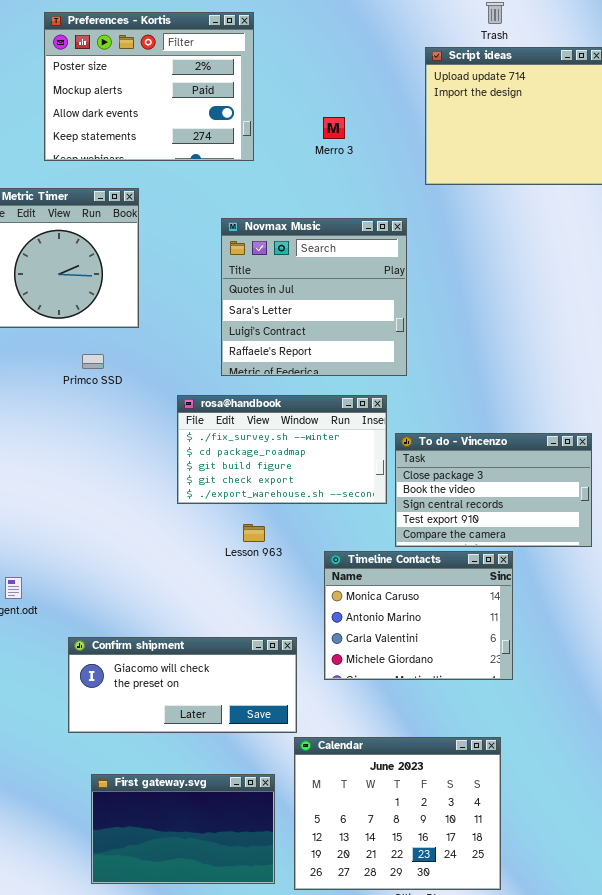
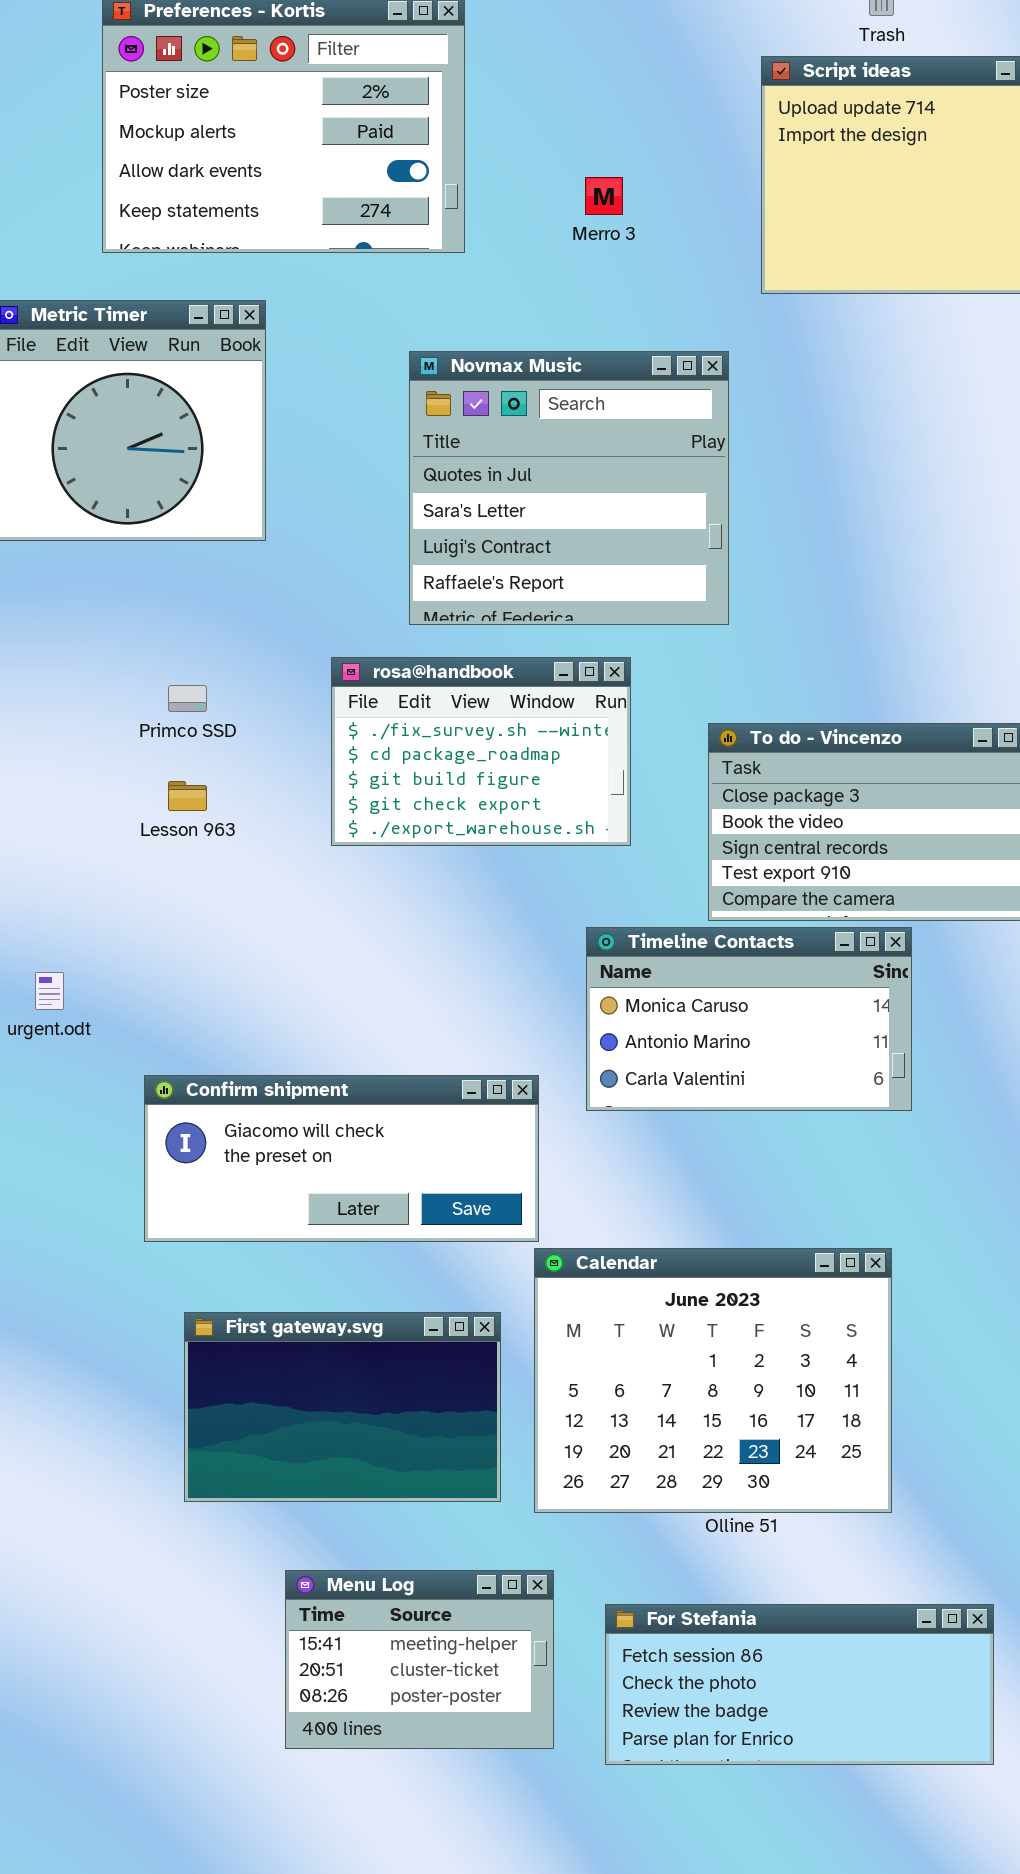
Primco SSD: [82,354,104,369] -> [168,685,207,712], moved
rosa@handbook: [177,395,387,504] -> [331,657,631,846], resized
Lesson 963: [243,524,265,542] -> [168,781,207,811], moved
Timeline Contacts: [324,551,513,680] -> [586,927,912,1111], resized

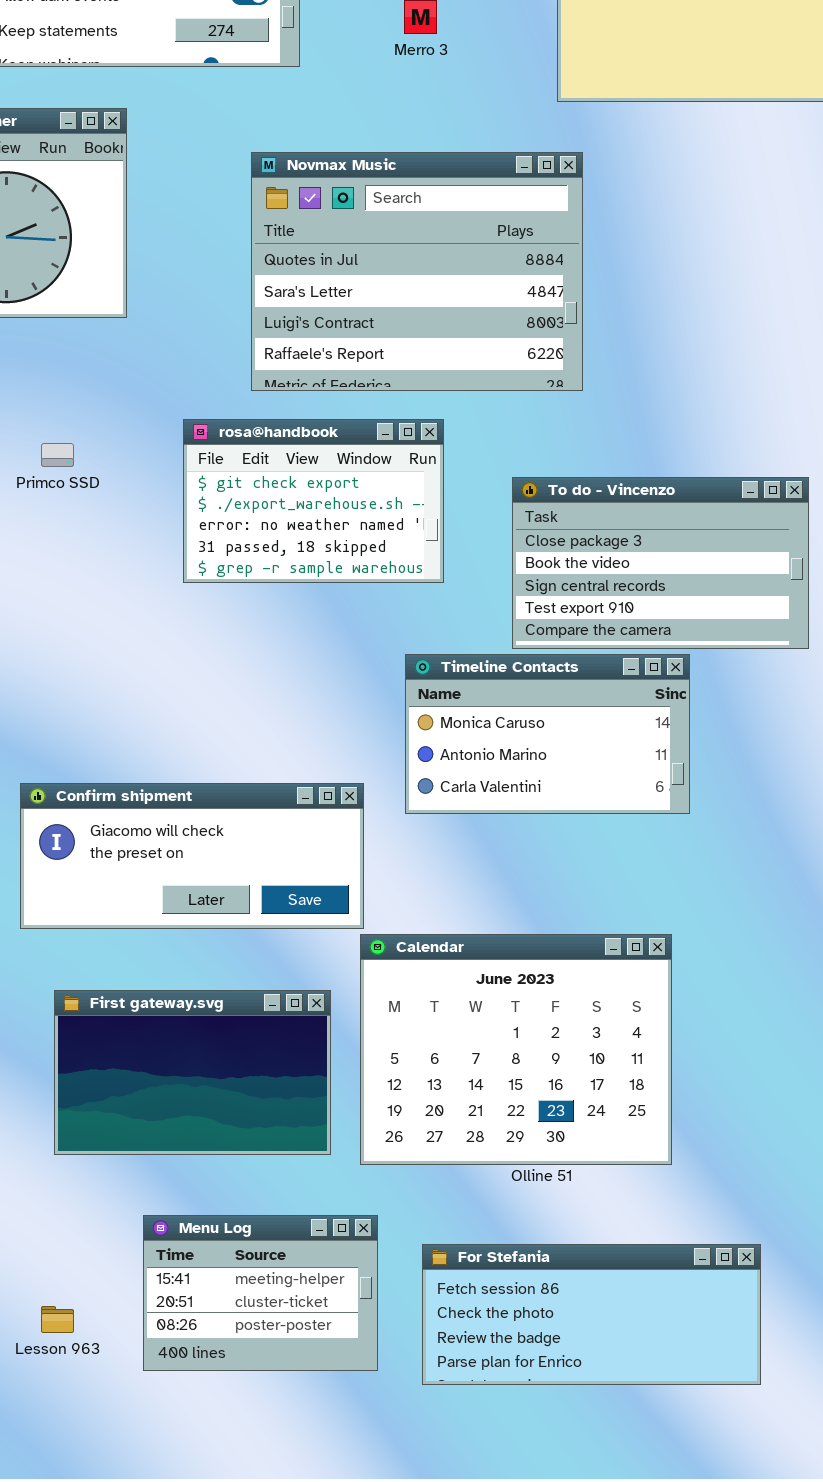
Novmax Music: [409,351,729,625] -> [251,152,583,391], resized
rosa@handbook: [331,657,631,846] -> [183,419,444,583], scrolled down 3 rows
Lesson 963: [168,781,207,811] -> [41,1306,74,1333], moved

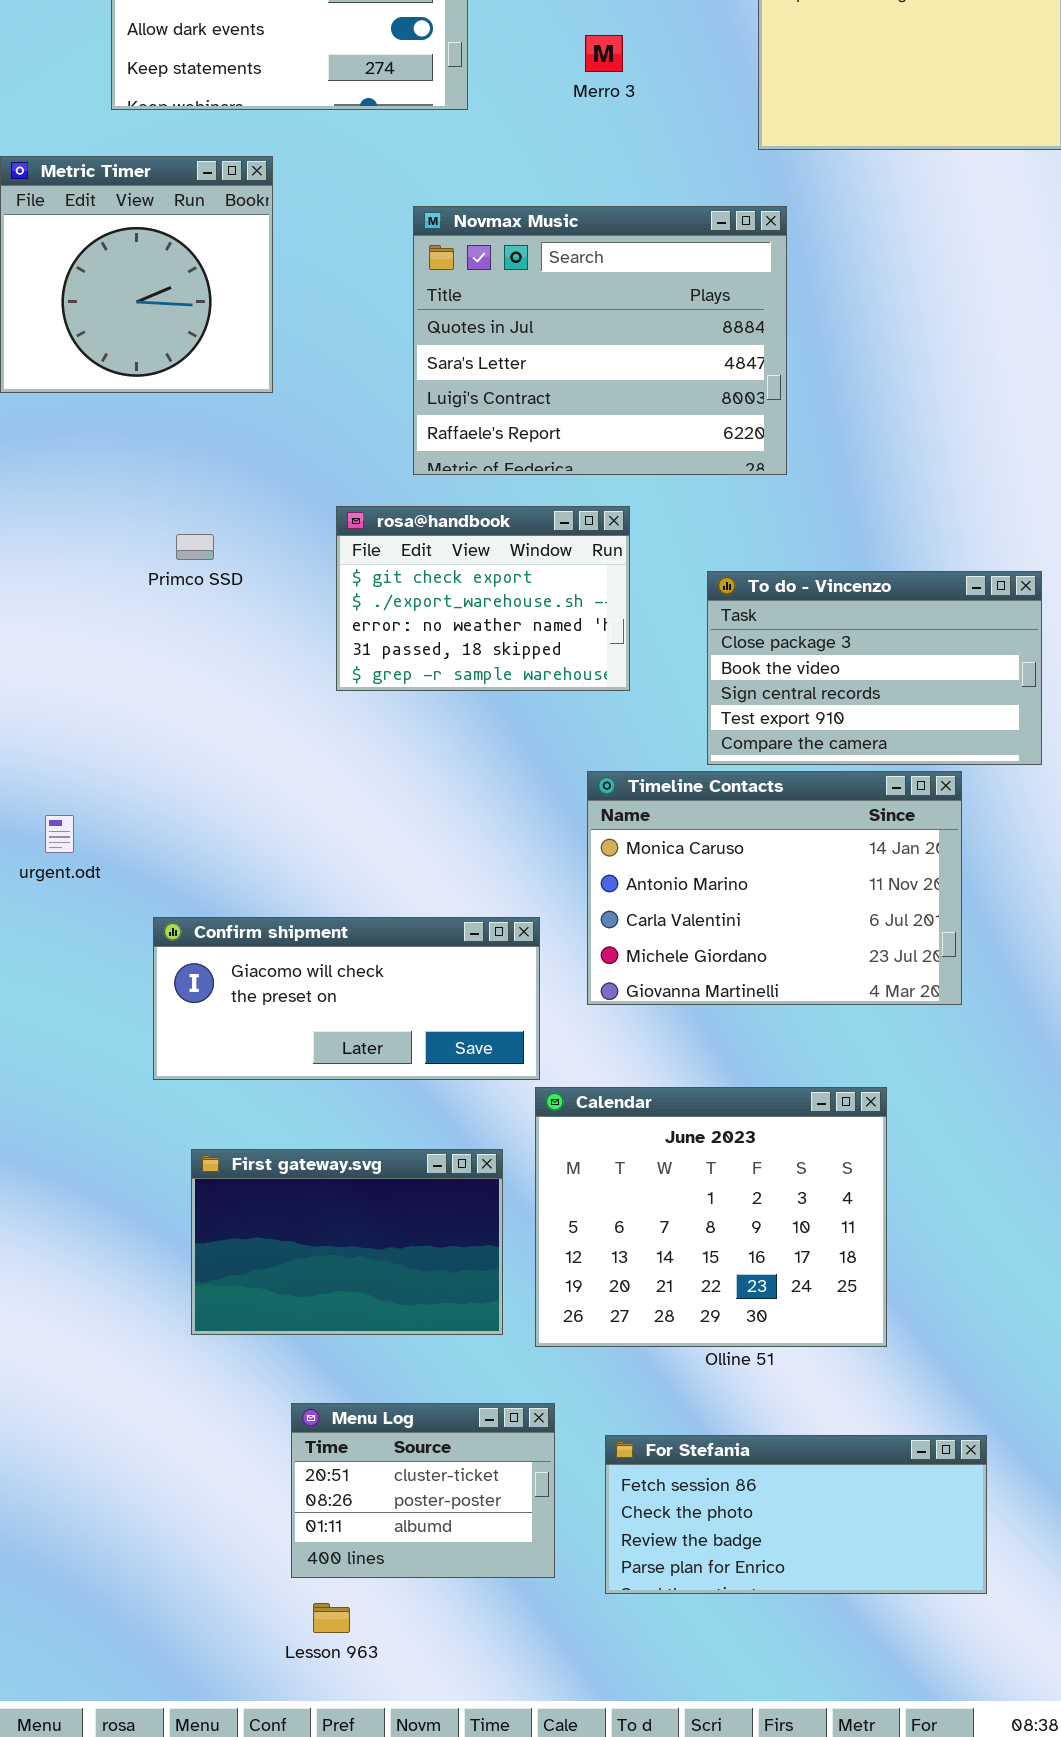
Timeline Contacts: [405,654,690,814] -> [587,771,962,1005], resized
Menu Log: [143,1215,378,1371] -> [291,1403,555,1578], scrolled down 1 row
Lesson 963: [41,1306,74,1333] -> [313,1603,350,1633], moved

